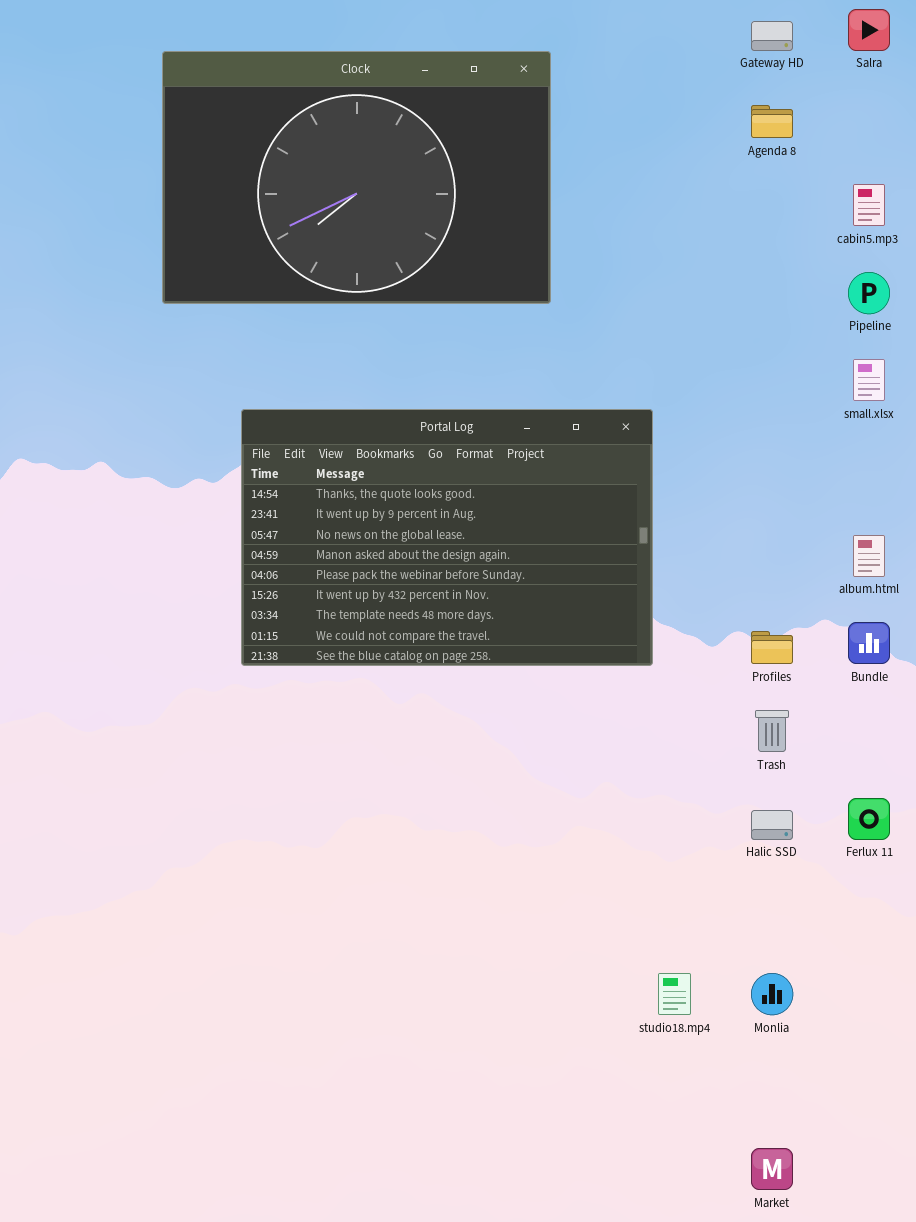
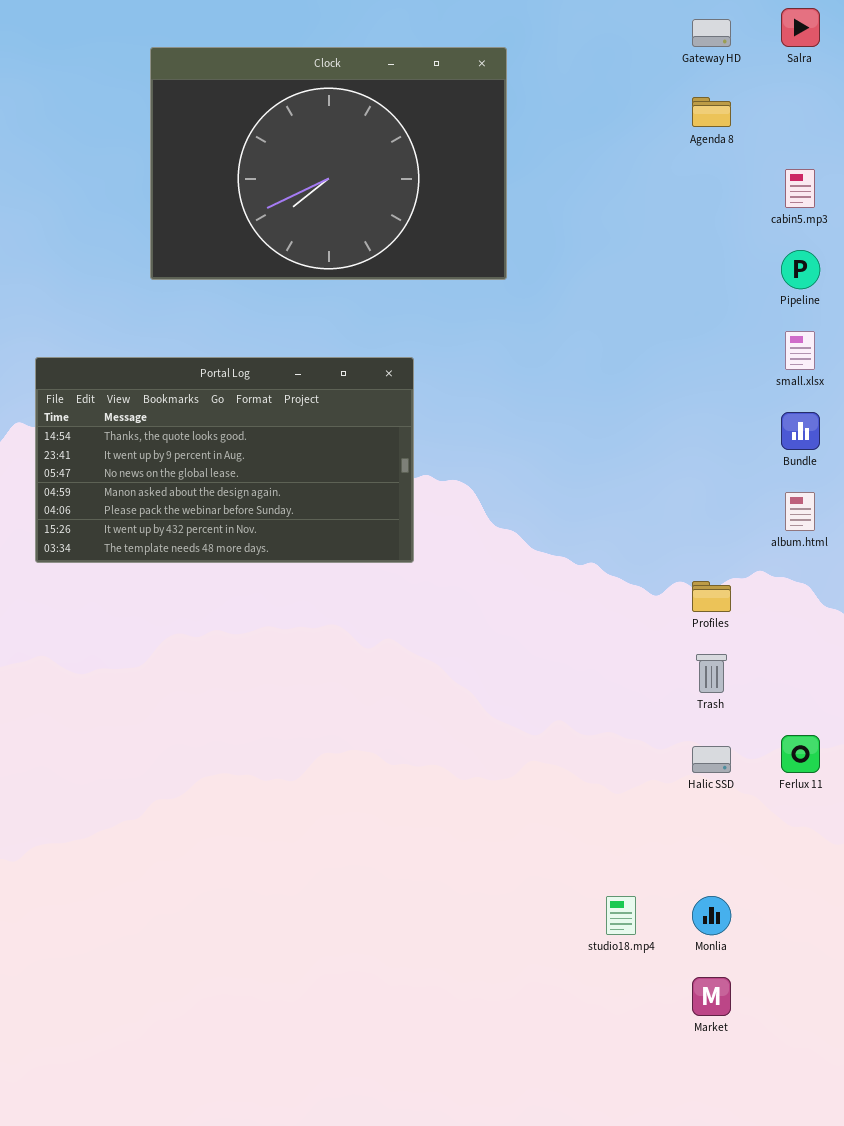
Portal Log: [241,409,653,666] -> [35,357,414,563], moved, resized
Bundle: [848,622,890,664] -> [781,412,820,450], moved
Market: [751,1148,793,1190] -> [692,977,731,1016], moved

